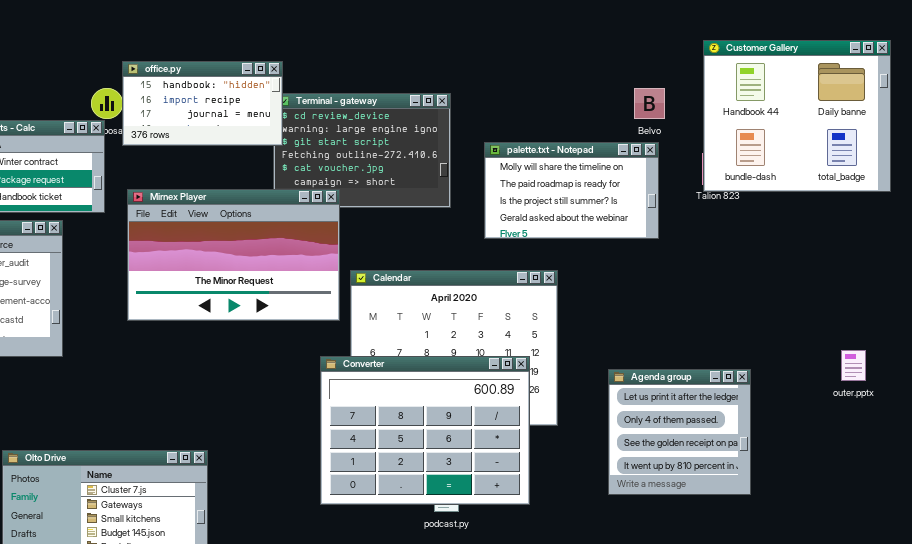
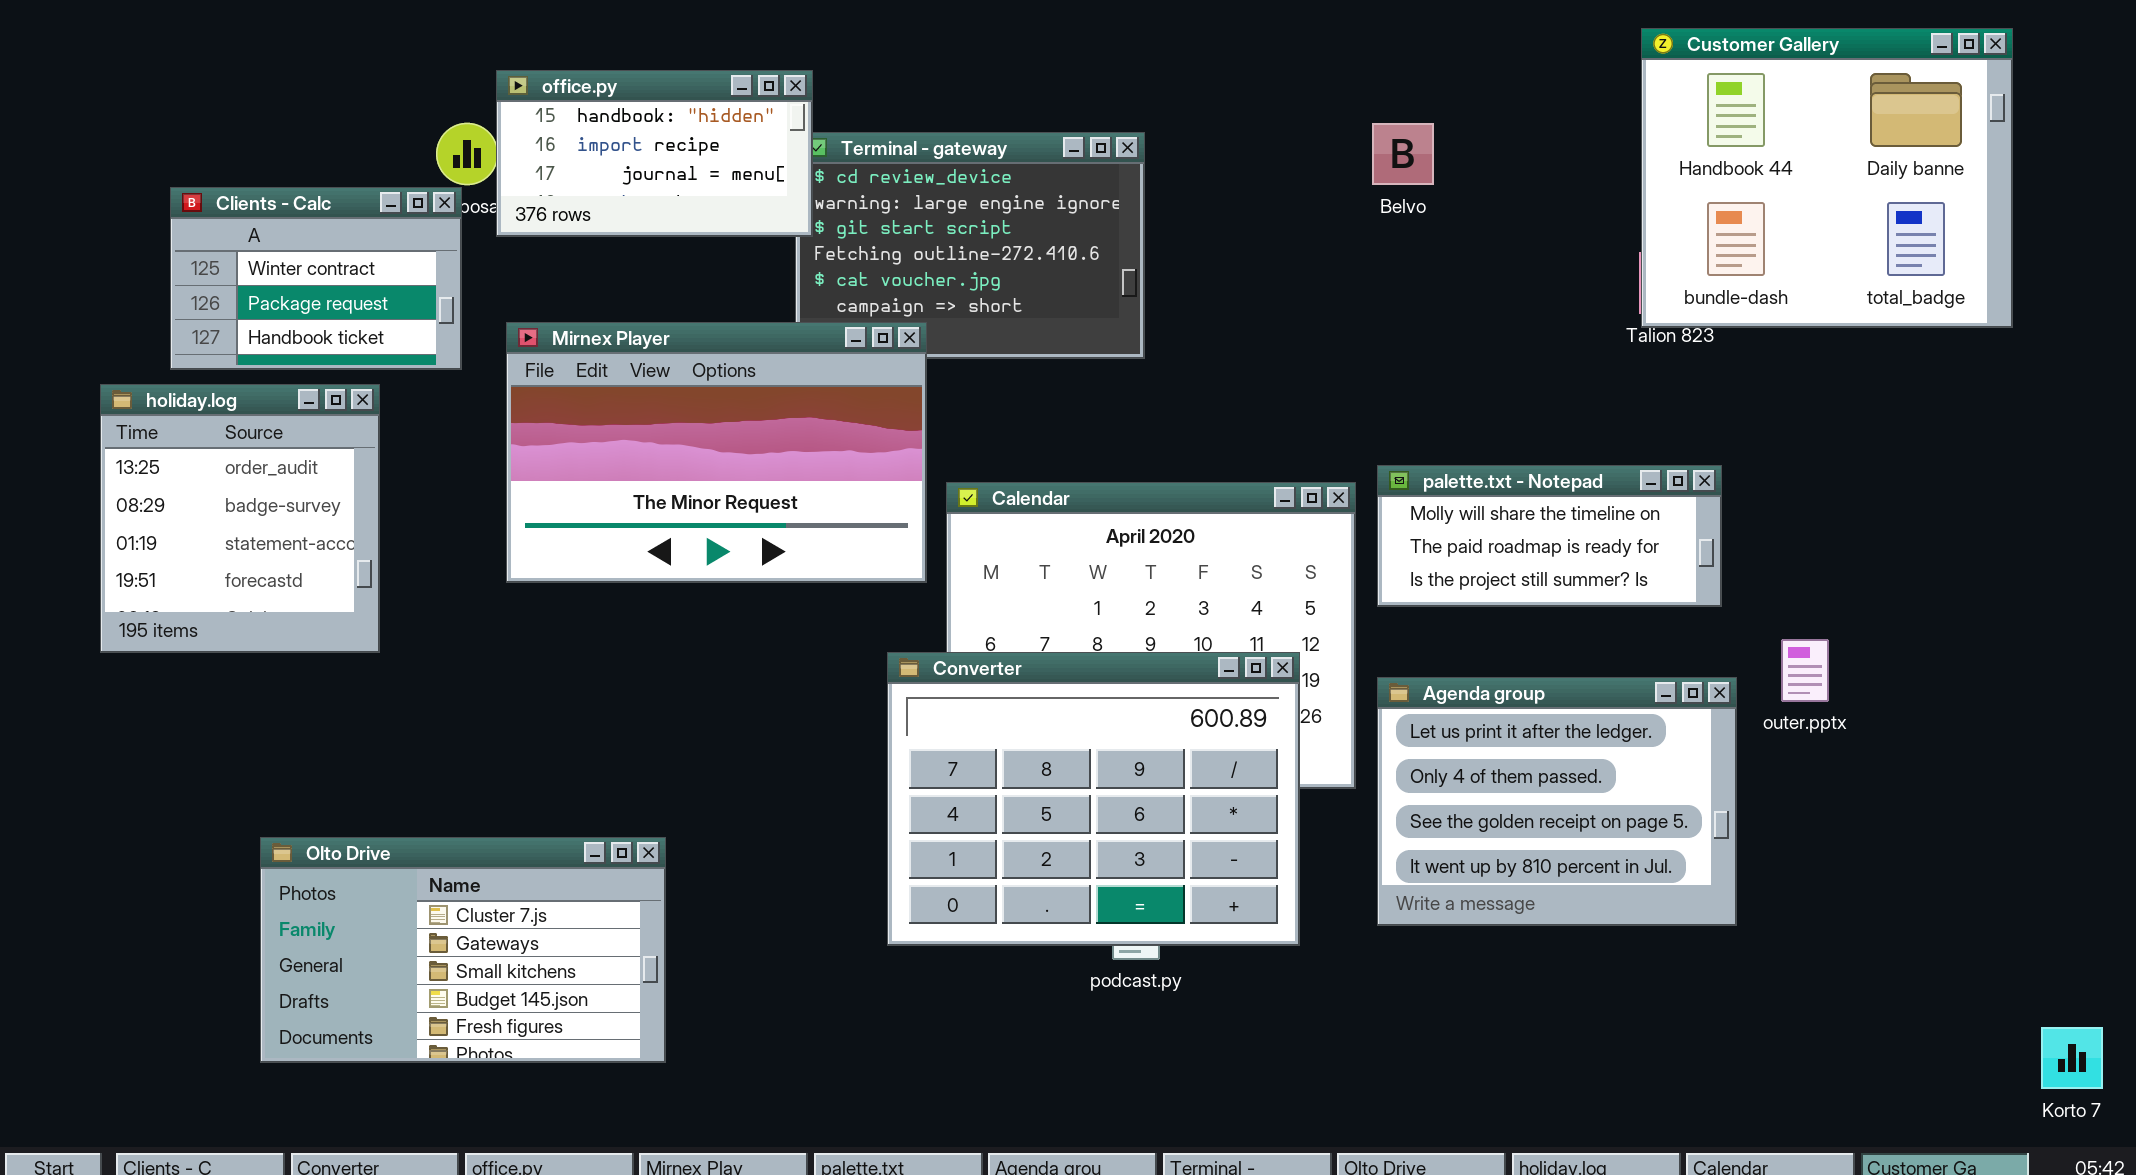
Belvo: [634,88,665,119] -> [1372,123,1434,185], moved
palette.txt - Notepad: [484,142,659,239] -> [1377,465,1722,607], moved, resized
outer.pptx: [841,350,866,381] -> [1781,639,1829,702], moved
Agenda group: [608,369,751,495] -> [1377,677,1737,926], resized

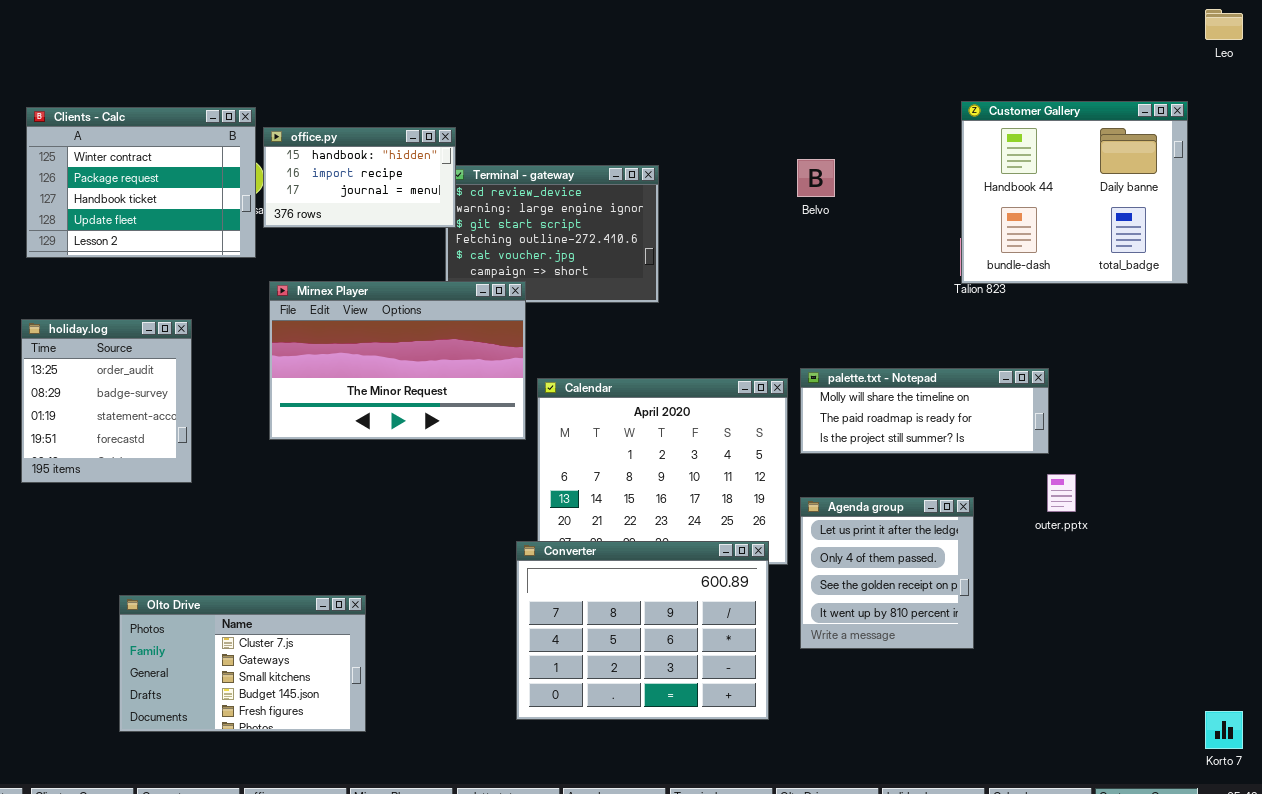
Clients - Calc: [170,187,462,370] -> [26,107,256,258], moved, resized
palette.txt - Notepad: [1377,465,1722,607] -> [800,368,1049,454], resized
Converter: [887,652,1300,946] -> [516,541,769,720], moved
Agenda group: [1377,677,1737,926] -> [800,497,974,649], resized

